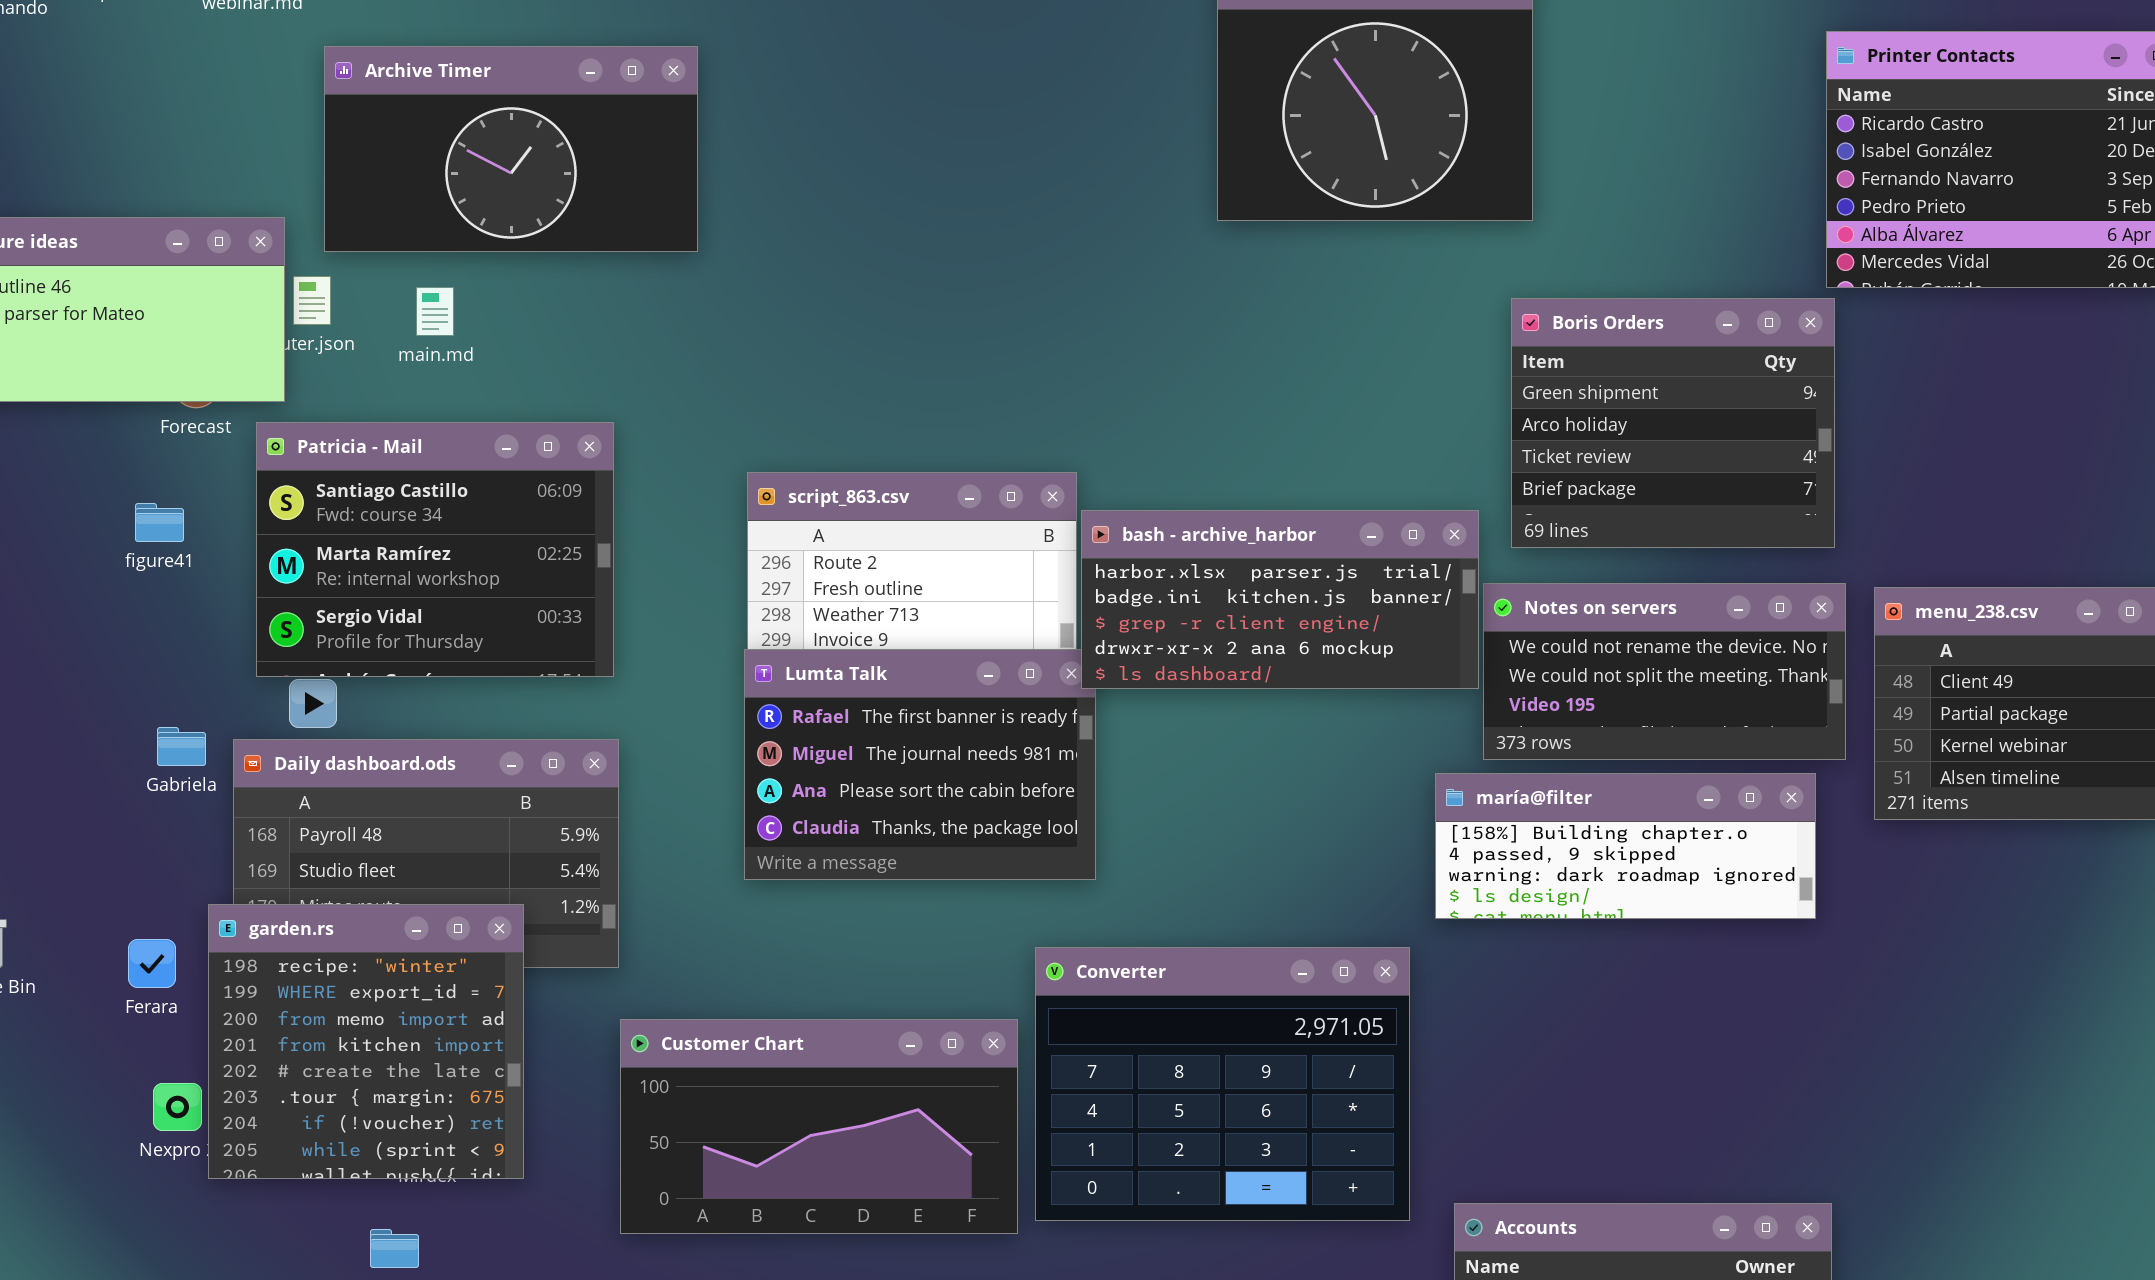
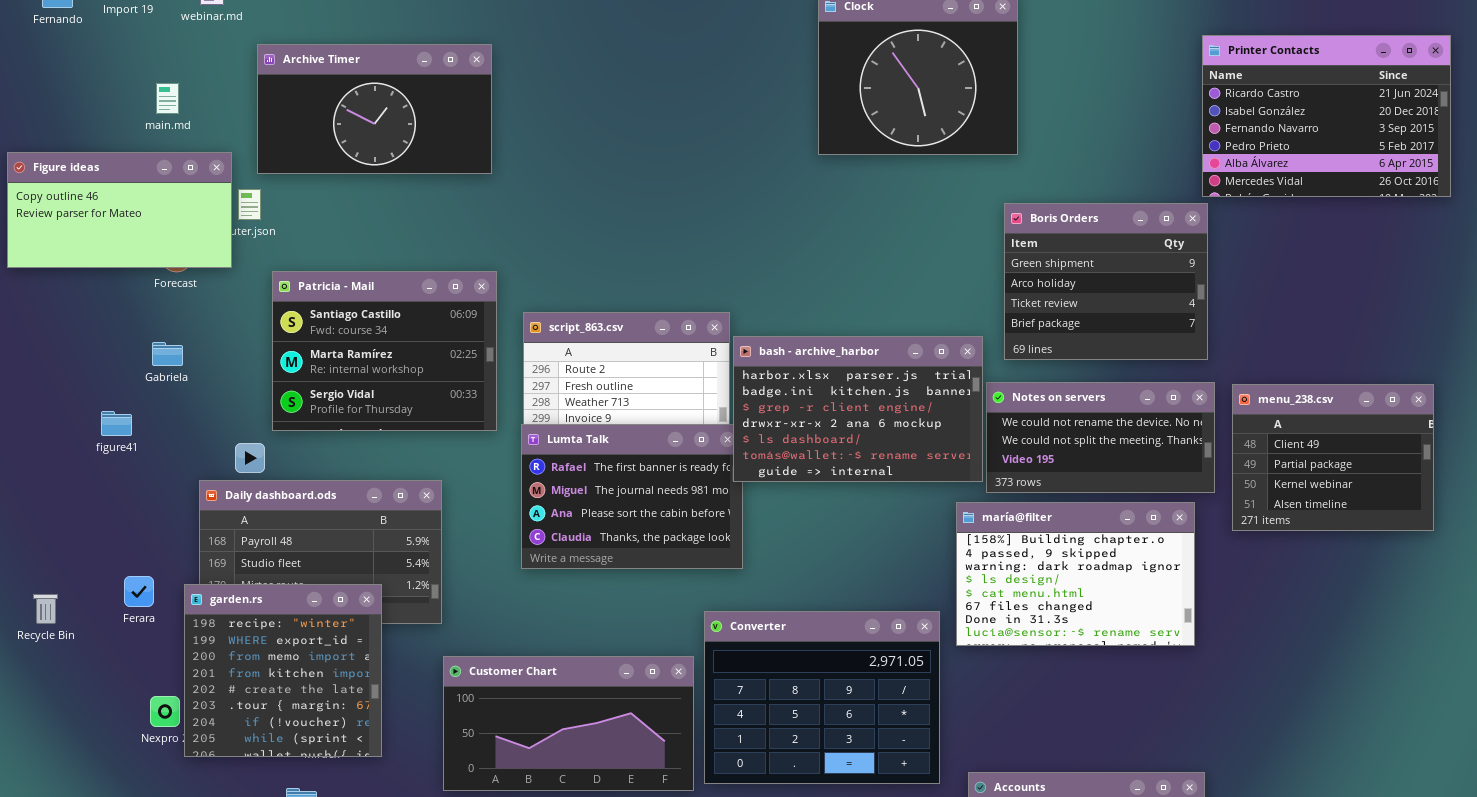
main.md: [416,287,454,336] -> [156,83,179,114], moved
Patricia - Mail: [256,422,614,677] -> [272,271,497,431], moved
figure41: [135,503,184,542] -> [101,411,132,436], moved
bash - archive_harbor: [1081,510,1479,689] -> [733,336,983,482], resized
Gabriela: [157,727,206,766] -> [152,342,183,366], moved
maría@filter: [1435,773,1816,919] -> [956,502,1195,646], resized
Ferara: [128,939,176,988] -> [124,576,154,607], moved

